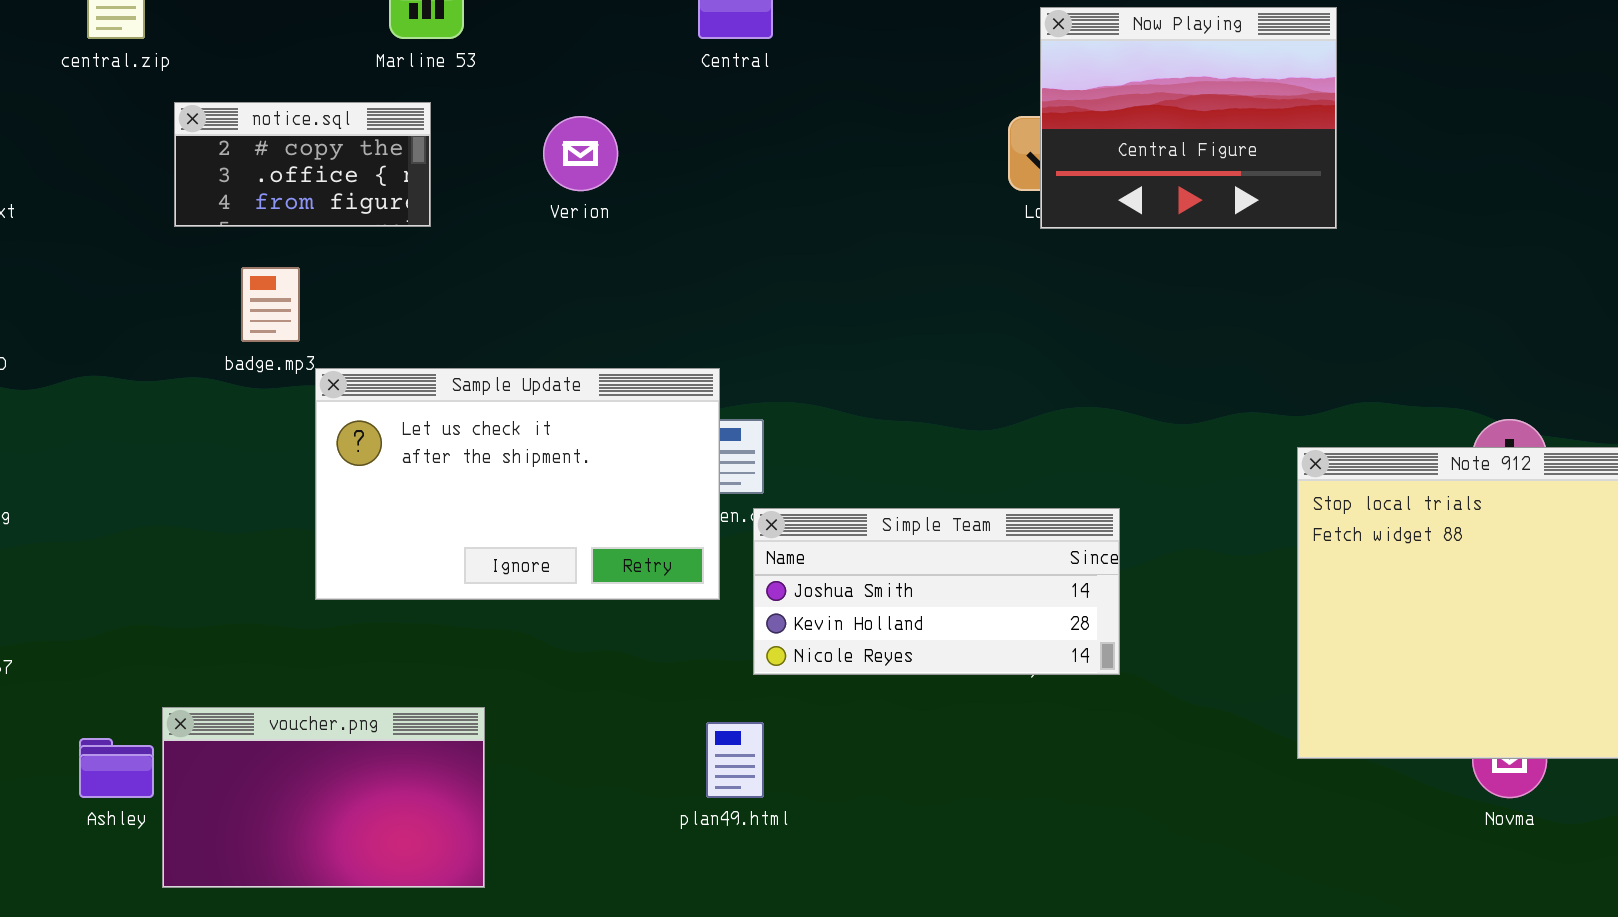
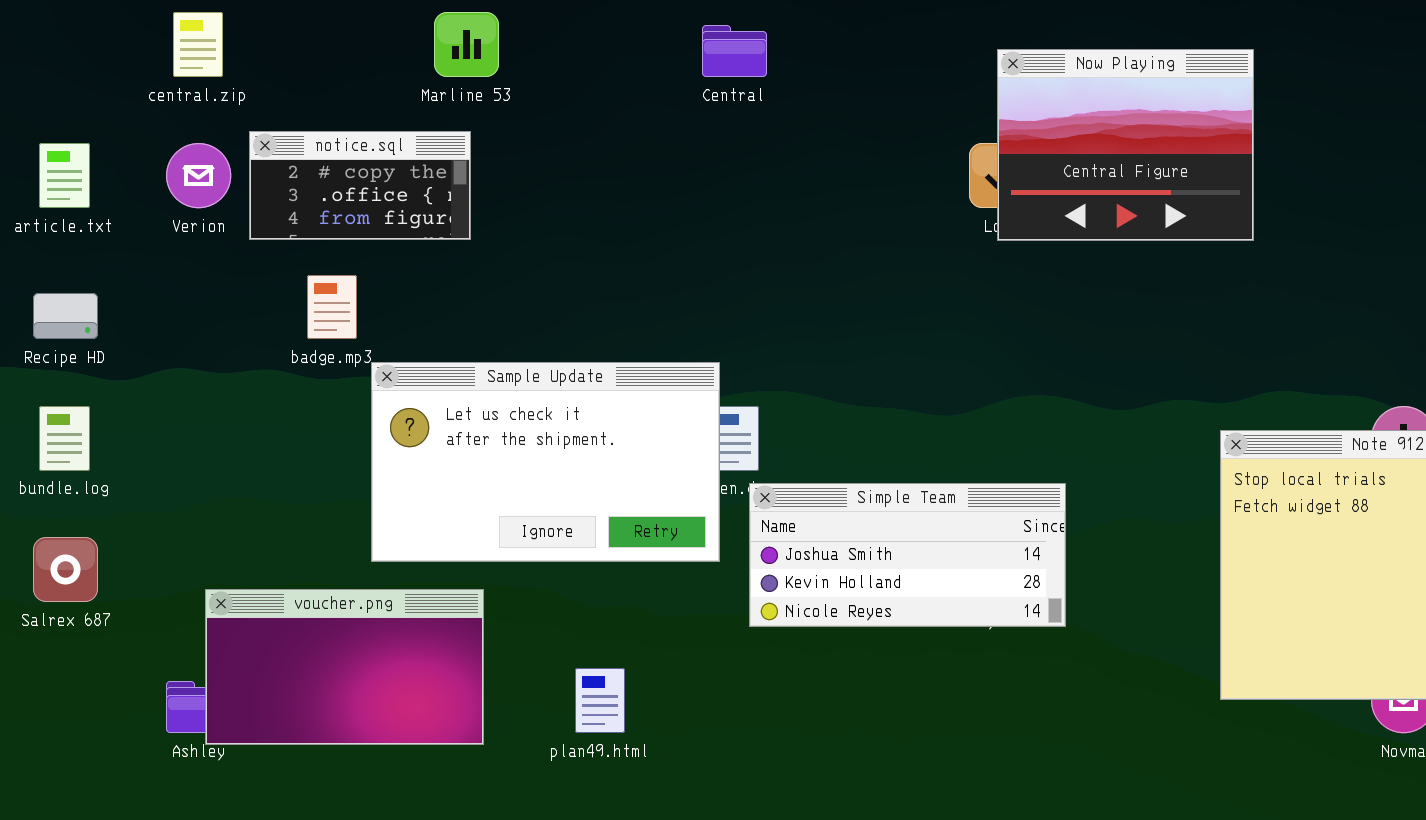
Verion: [543,116,618,191] -> [166,143,231,208], moved
voucher.png: [162,707,485,888] -> [205,589,484,745], moved
plan49.html: [706,722,764,798] -> [575,668,625,733], moved

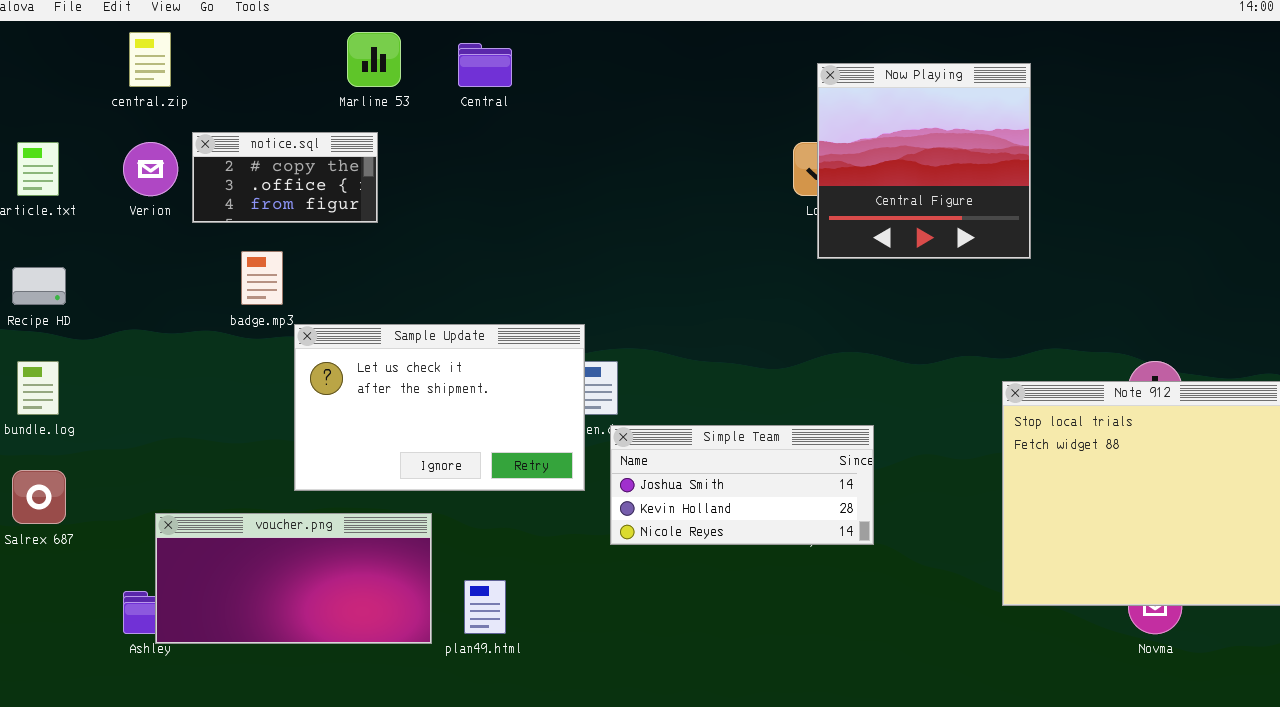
Central: [702,25,767,77] -> [458,43,512,87], moved
Now Playing: [997,49,1254,241] -> [817,63,1031,259], resized
voucher.png: [205,589,484,745] -> [155,513,432,644], resized

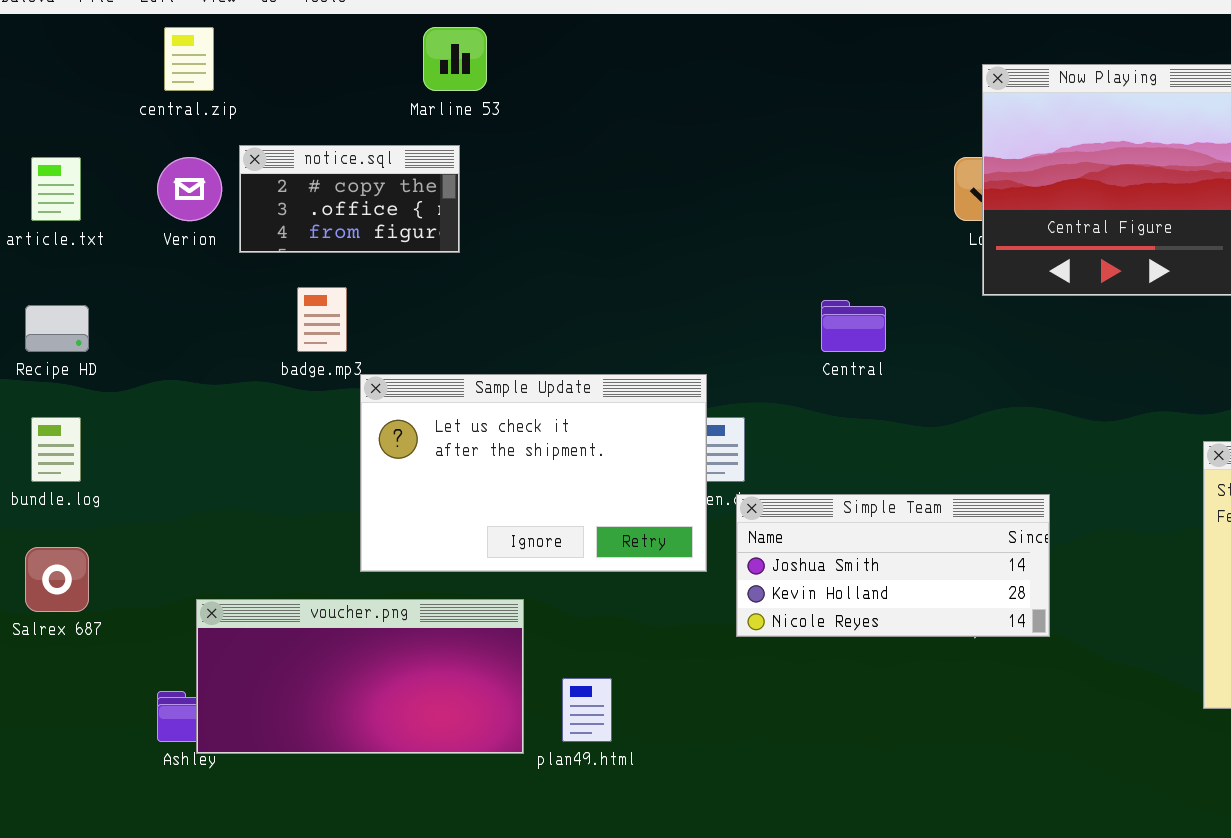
Central: [458,43,512,87] -> [821,300,886,352], moved

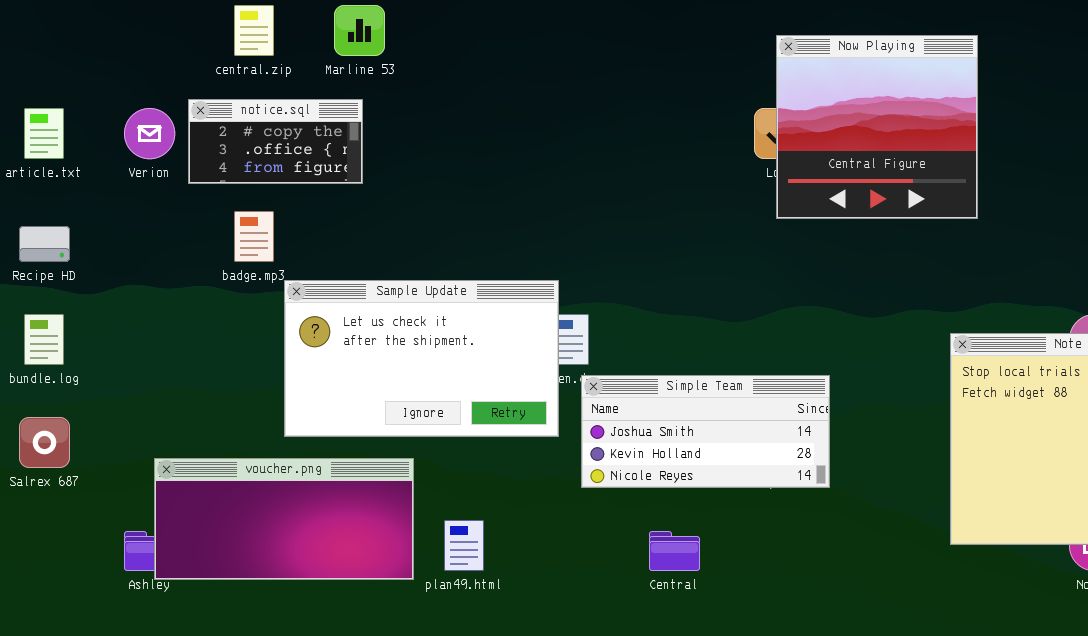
central.zip: [164,27,214,91] -> [234,5,274,56], moved
Central: [821,300,886,352] -> [649,531,700,571], moved

